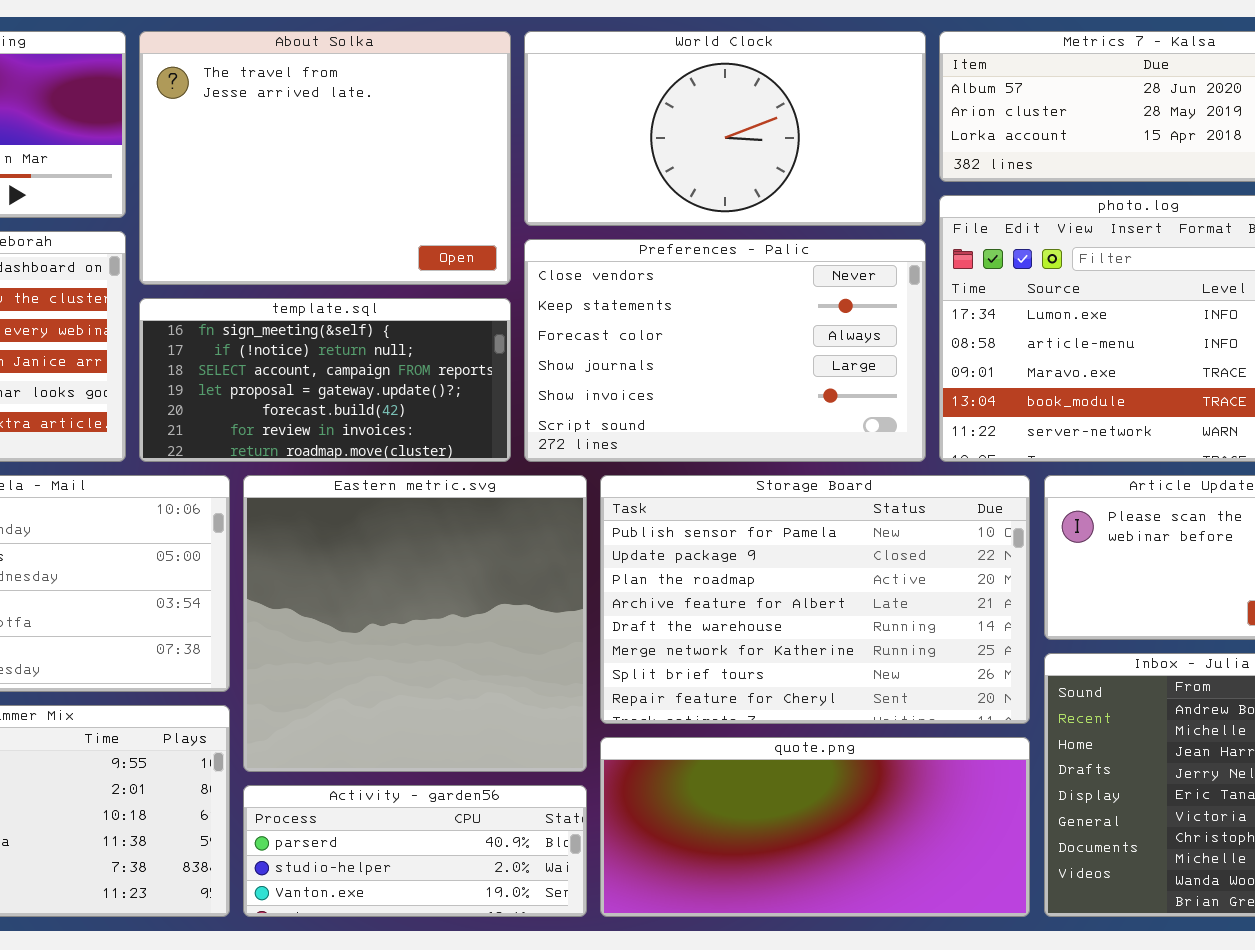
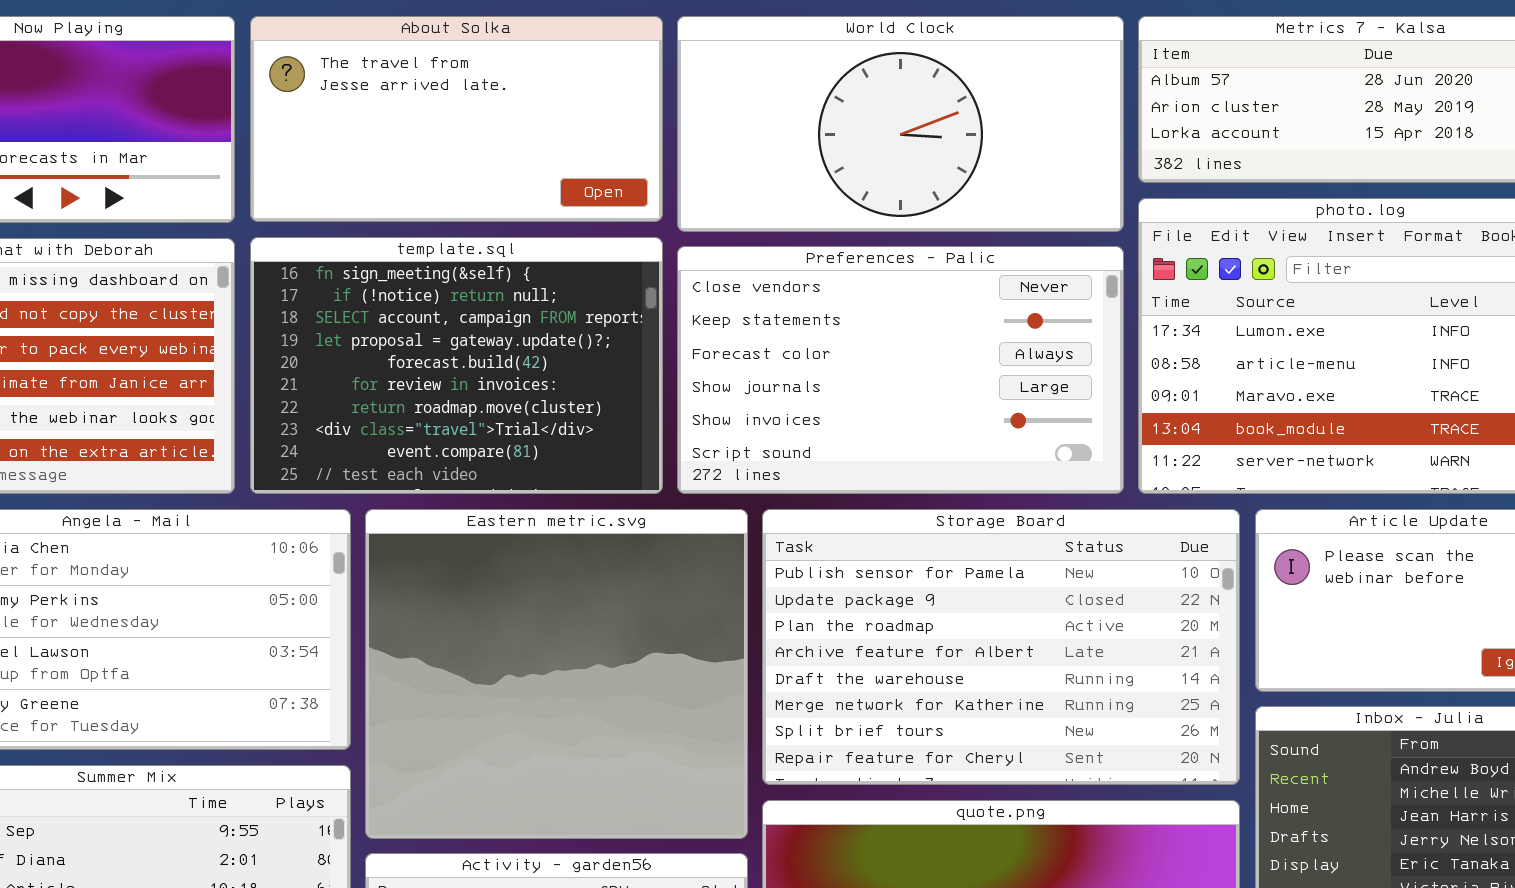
About Solka: [139,31,511,285] -> [250,16,663,222], resized
template.sql: [139,298,511,462] -> [250,237,663,494], resized

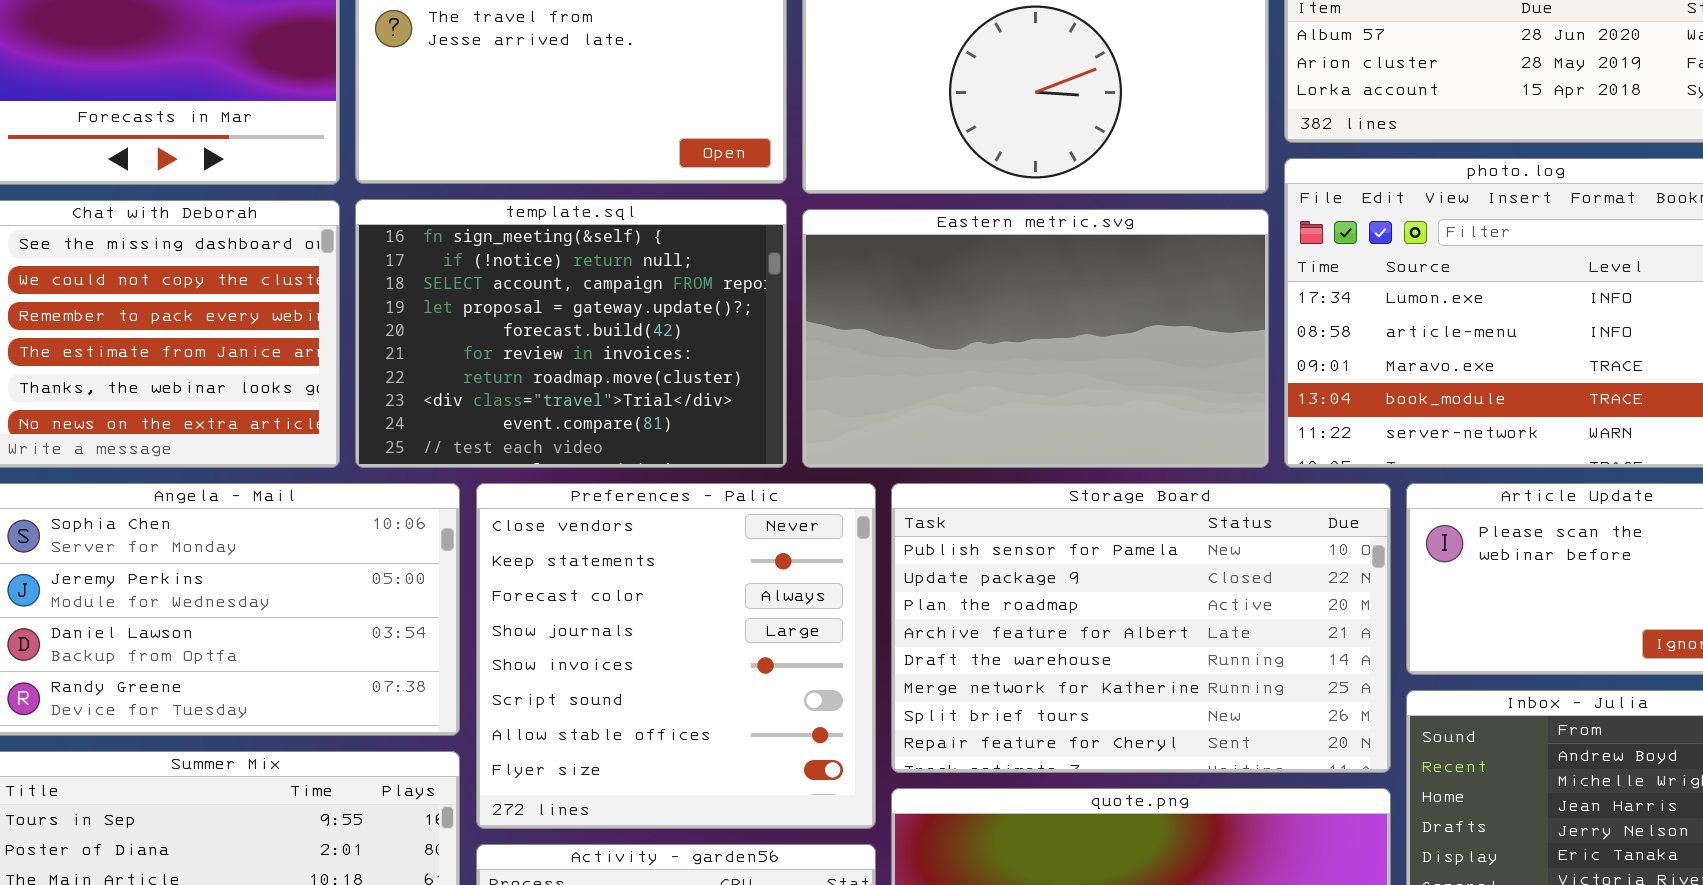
Preferences - Palic: [677,246,1124,494] -> [476,483,876,829], moved, resized
Eastern metric.svg: [365,509,748,839] -> [802,209,1269,468], moved, resized

